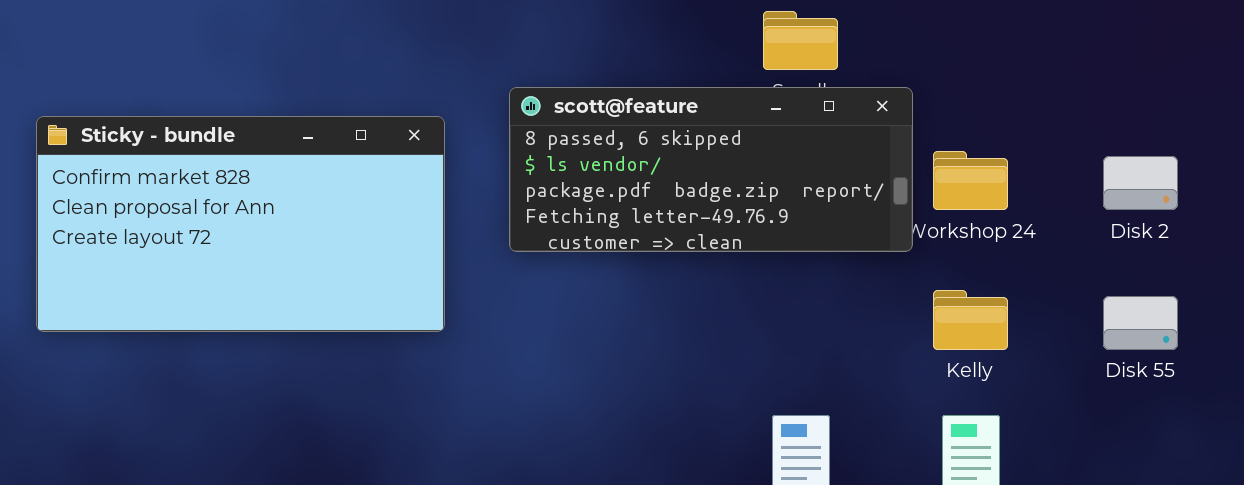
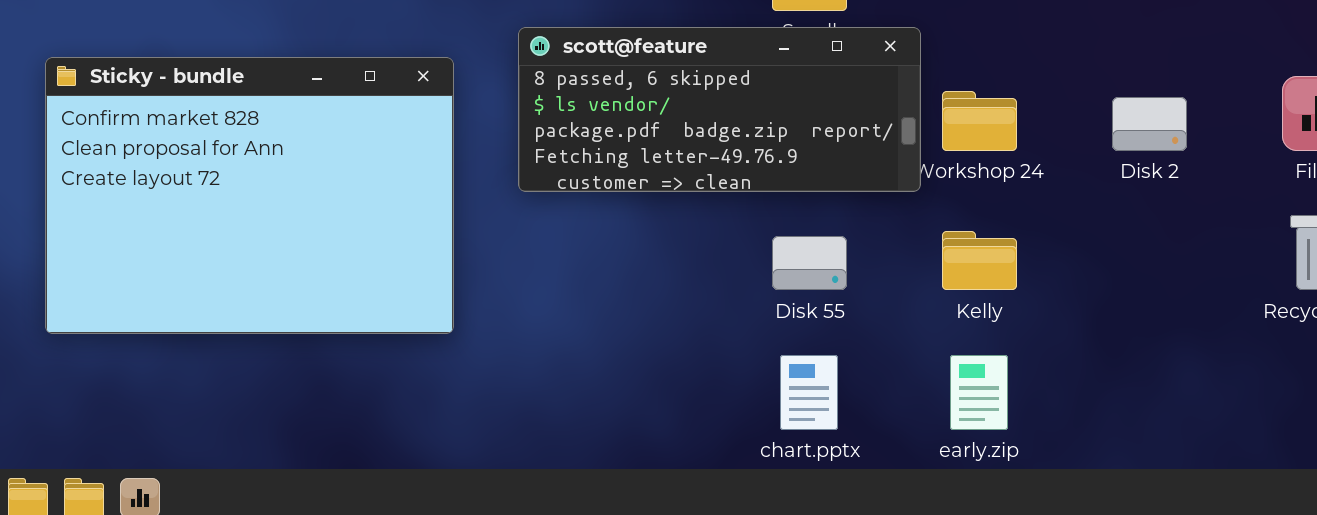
Sticky - bundle: [36,116,445,332] -> [45,57,454,334], resized
Disk 55: [1103,296,1178,350] -> [772,236,847,290], moved

